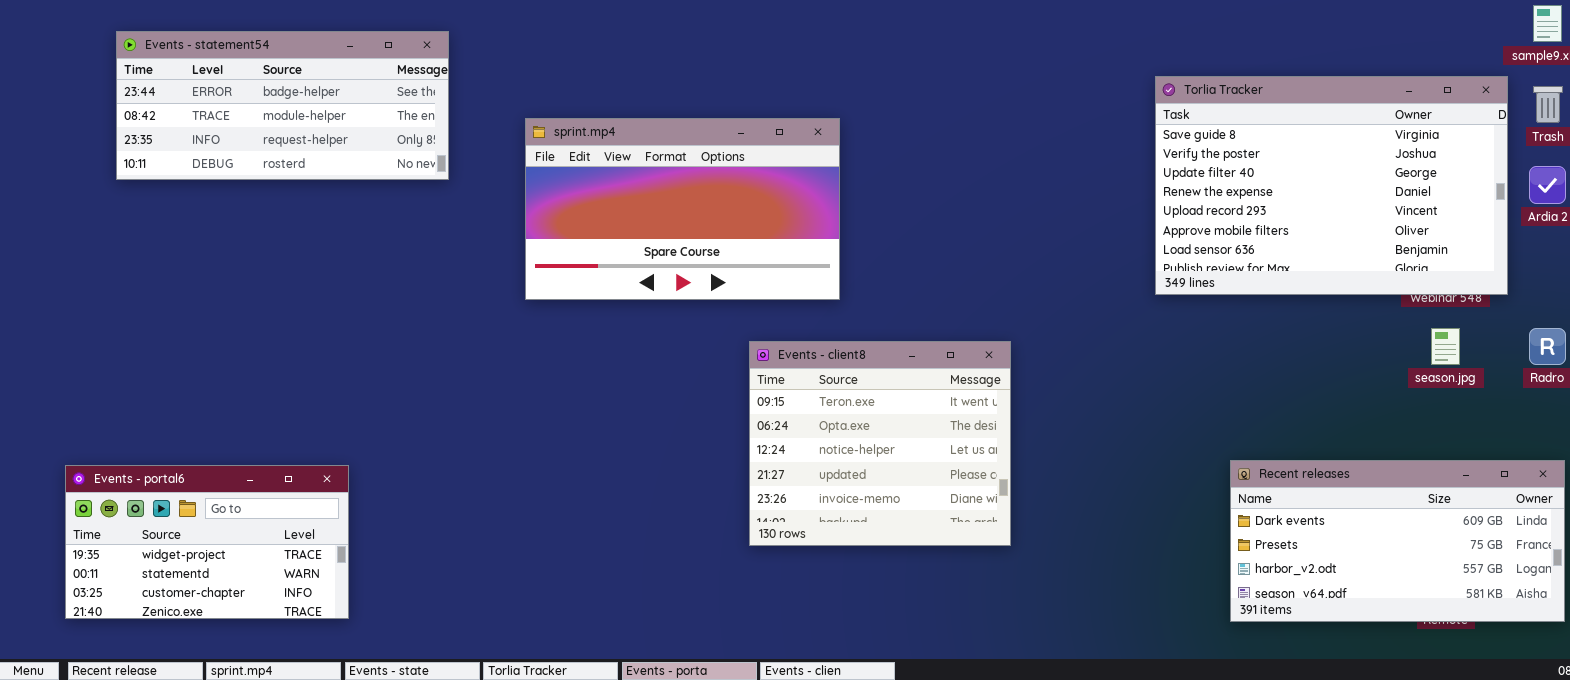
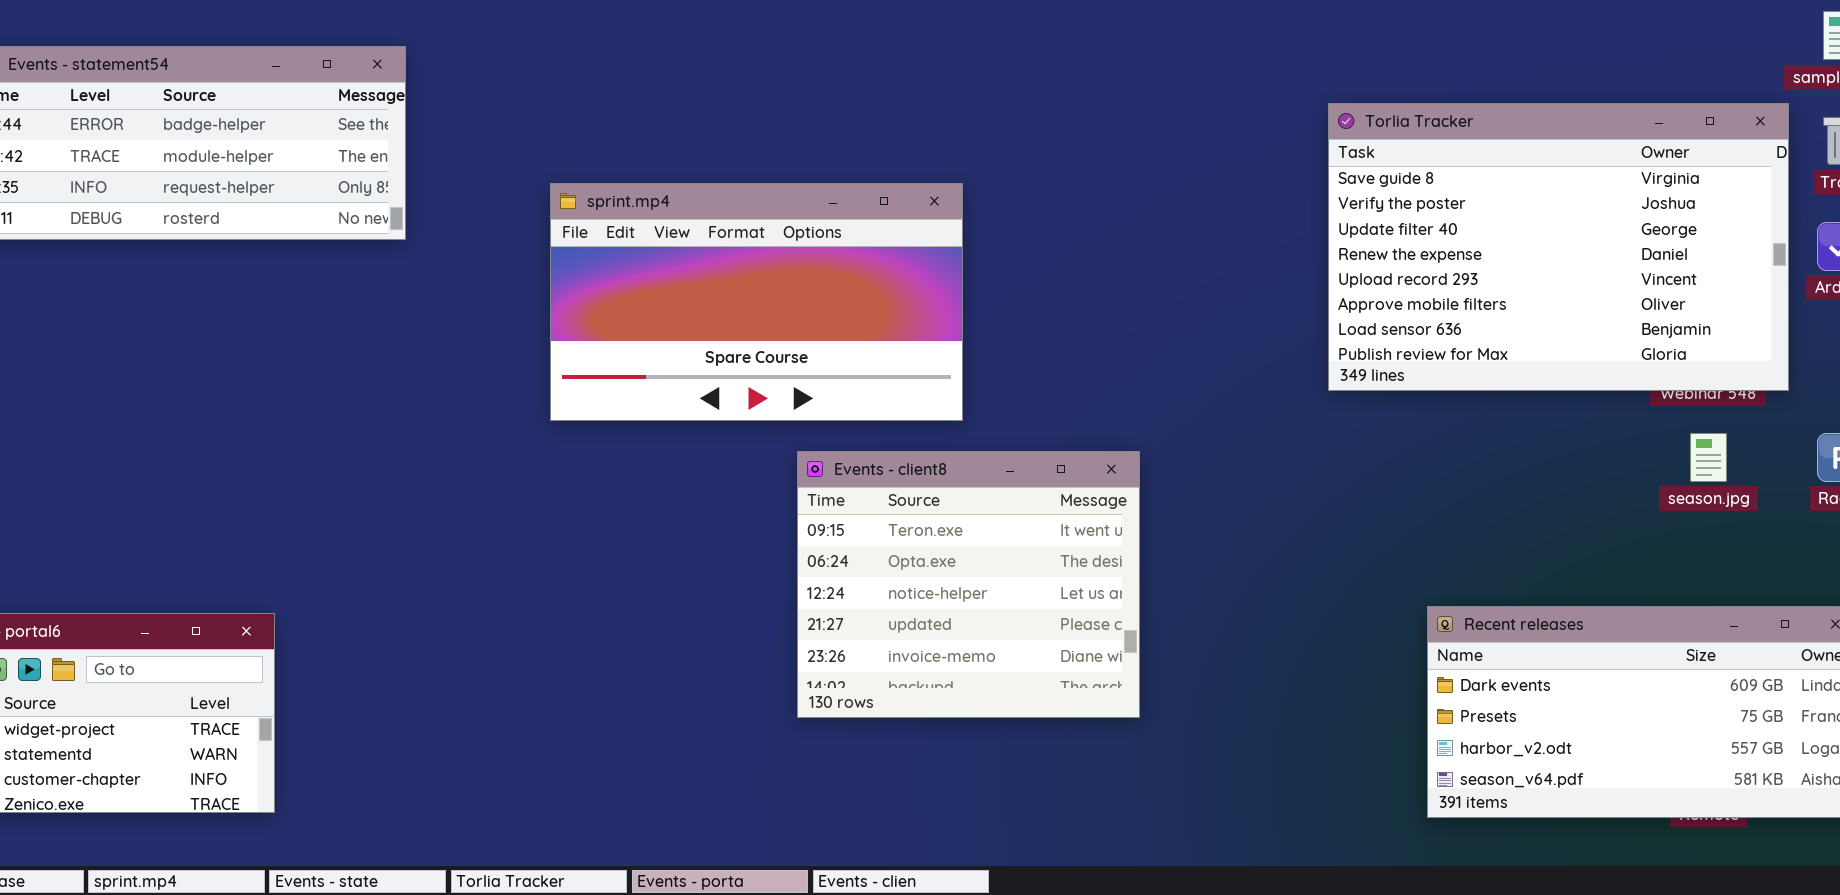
sprint.mp4: [525,118,840,300] -> [550,183,963,421], moved

